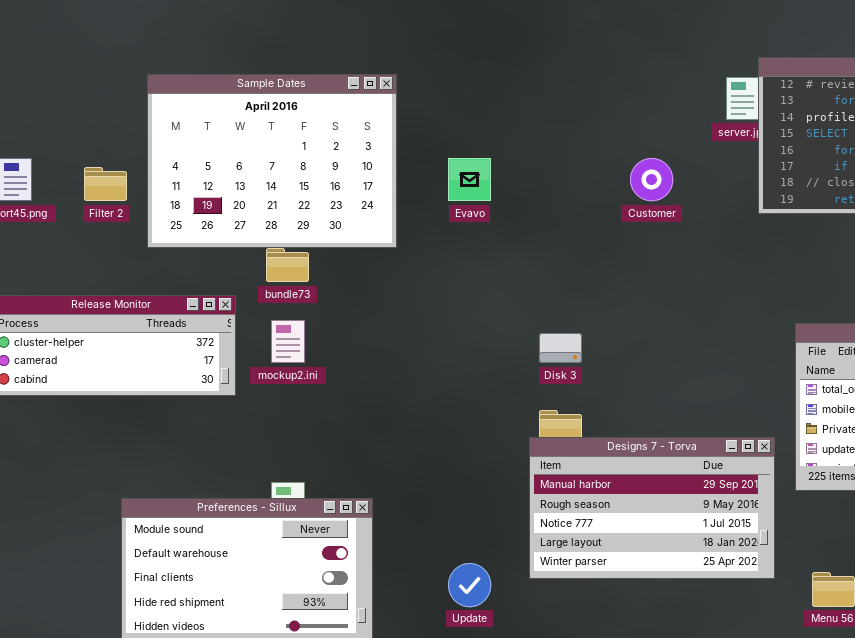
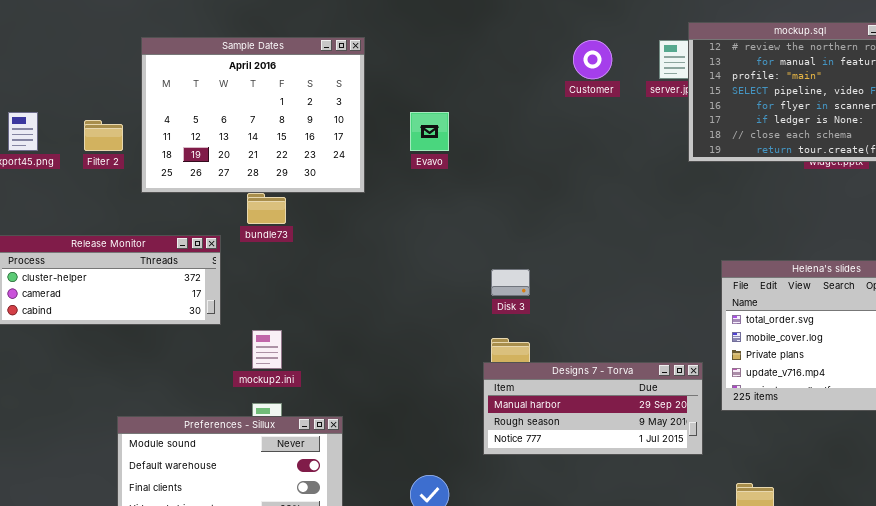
Customer: [630,158,673,201] -> [573,40,612,79], moved
mockup2.ini: [271,320,305,363] -> [252,330,282,369], moved
Designs 7 - Torva: [529,437,775,579] -> [483,362,703,455], resized

